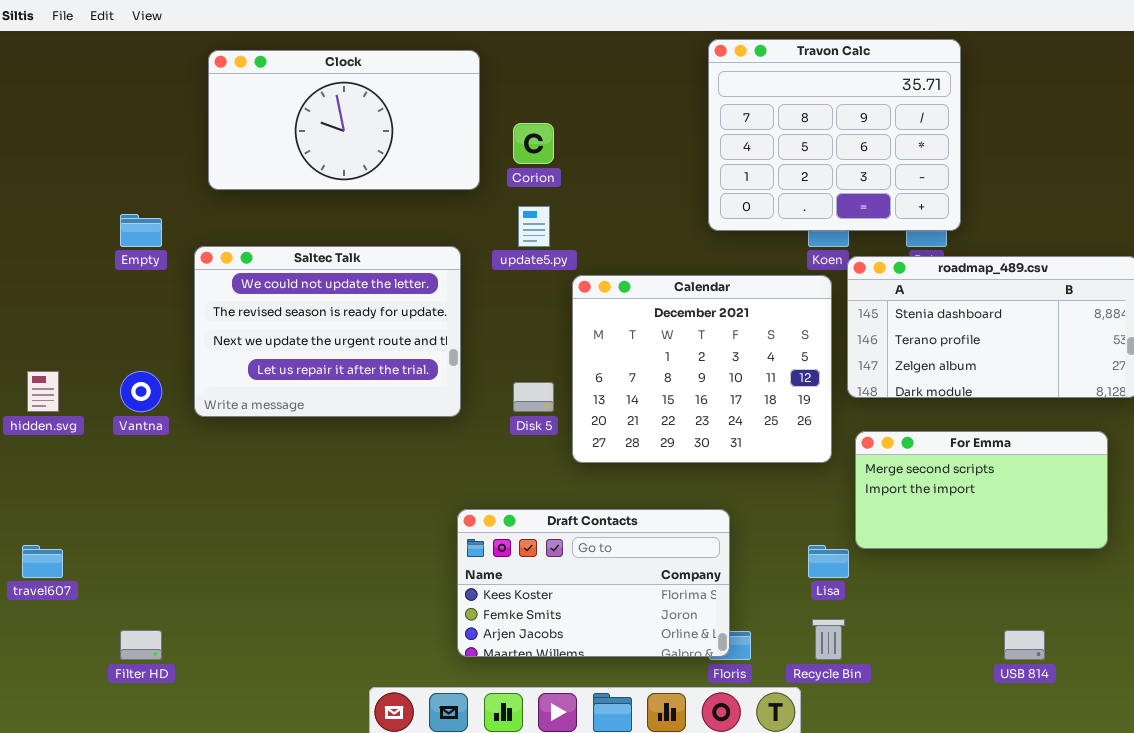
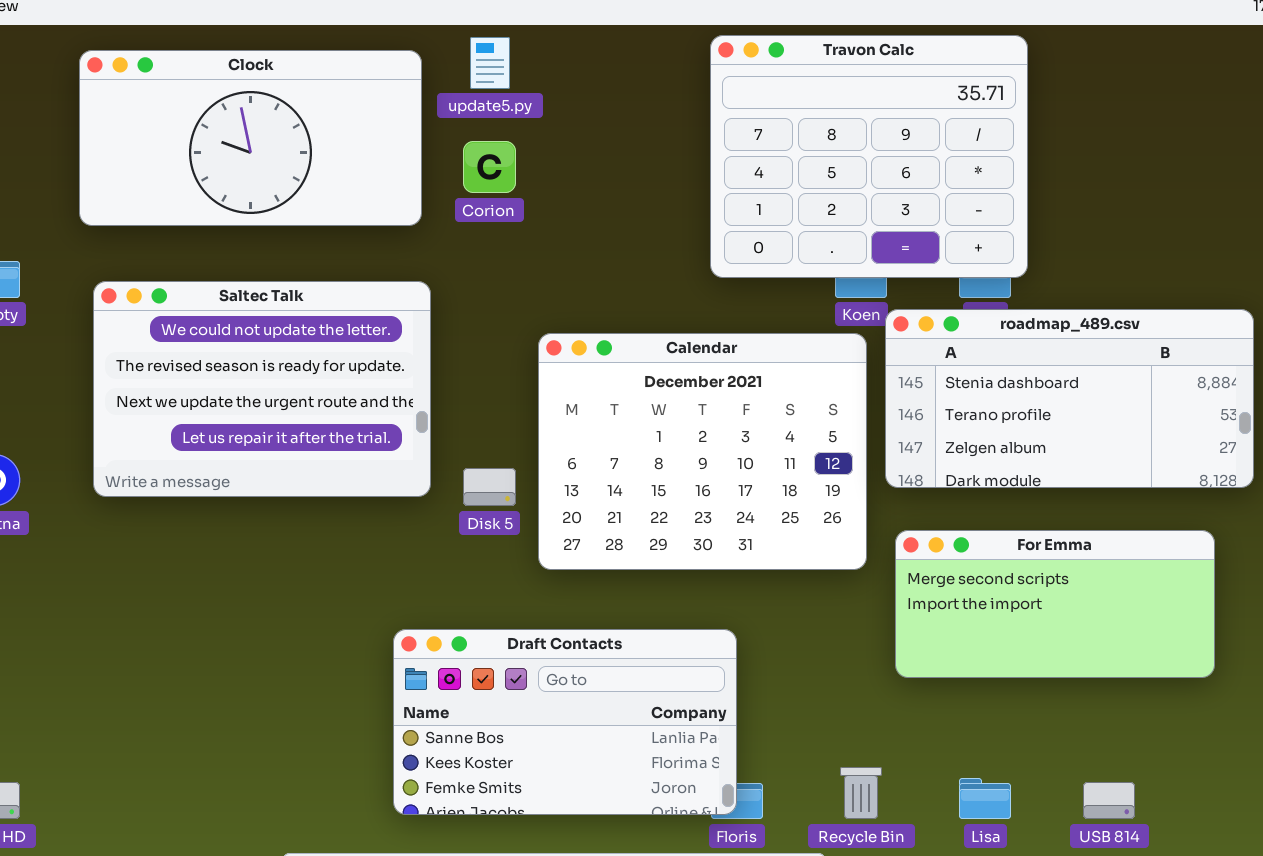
update5.py: [518,206,550,247] -> [470,37,510,89], moved
Saltec Talk: [194,246,461,417] -> [93,281,431,497], moved
Draft Contacts: [457,509,730,657] -> [393,629,737,815], scrolled up 1 row
Lisa: [808,545,849,578] -> [959,778,1011,819], moved

